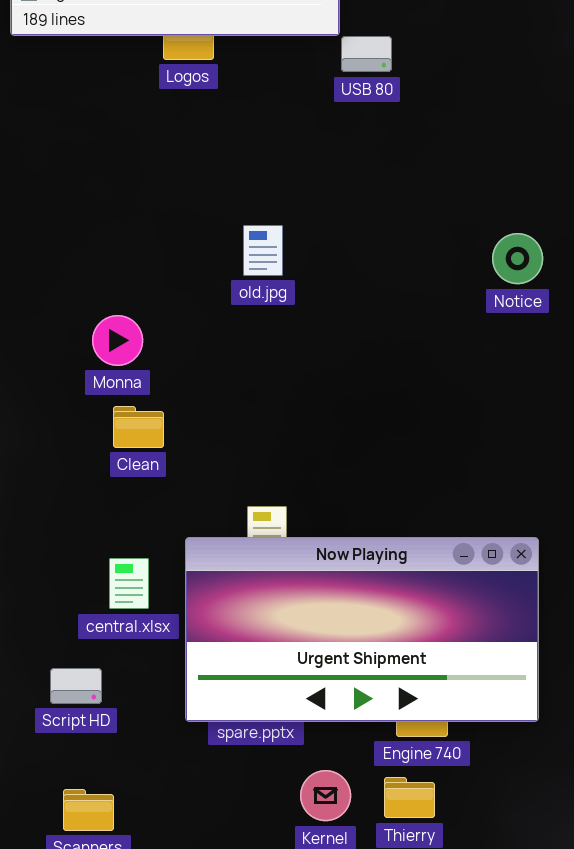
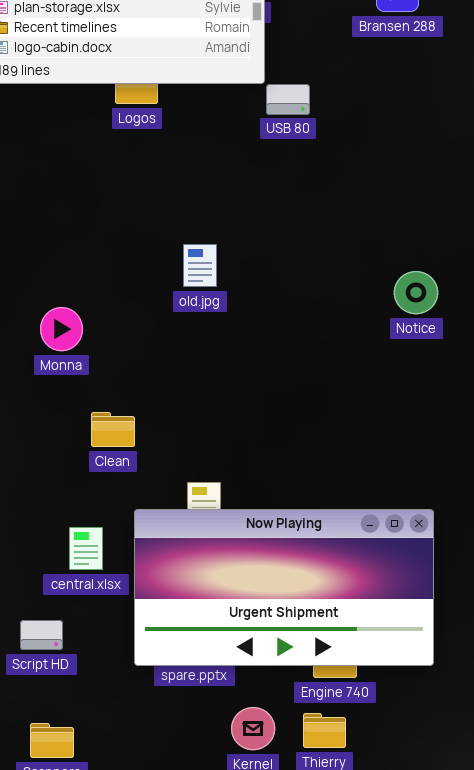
Notice: [492,233,543,284] -> [394,271,438,314], moved
Monna: [92,315,143,366] -> [40,307,83,351], moved
Clean: [113,406,164,448] -> [91,412,135,447], moved

